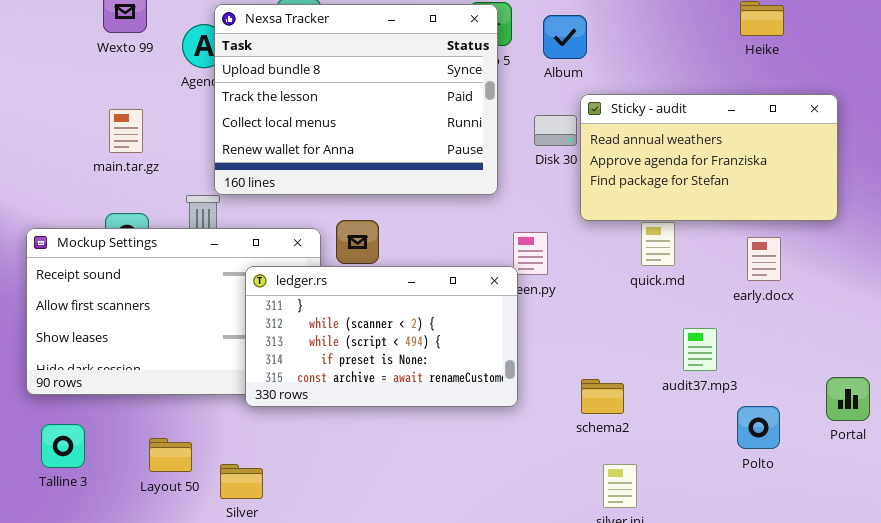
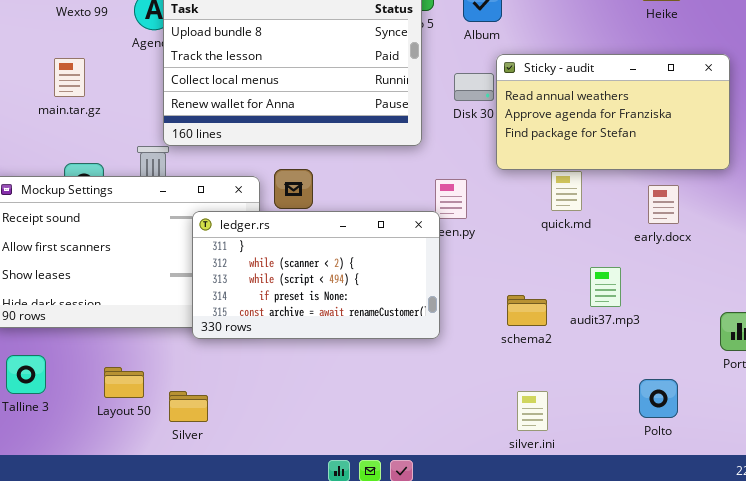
main.tar.gz: [109,109,143,153] -> [54,58,85,97], moved
schema2: [581,379,624,414] -> [507,295,547,326], moved
Polto: [737,406,780,449] -> [639,379,678,418], moved

